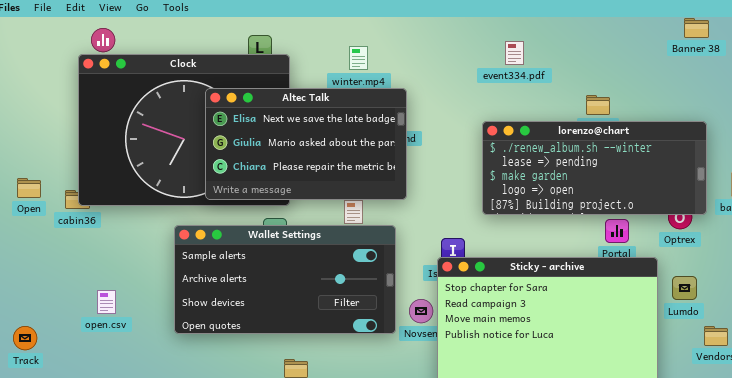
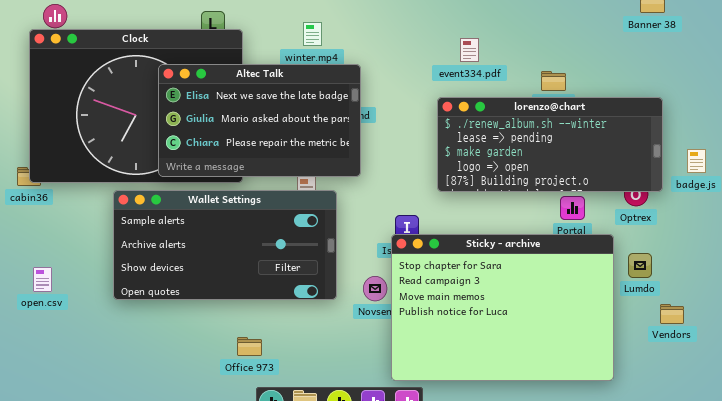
event334.pdf: [505,41,524,65] -> [460,38,479,62], moved
Wallet Settings: [174,225,396,334] -> [113,190,337,300], moved
open.csv: [97,290,116,314] -> [33,267,52,292], moved

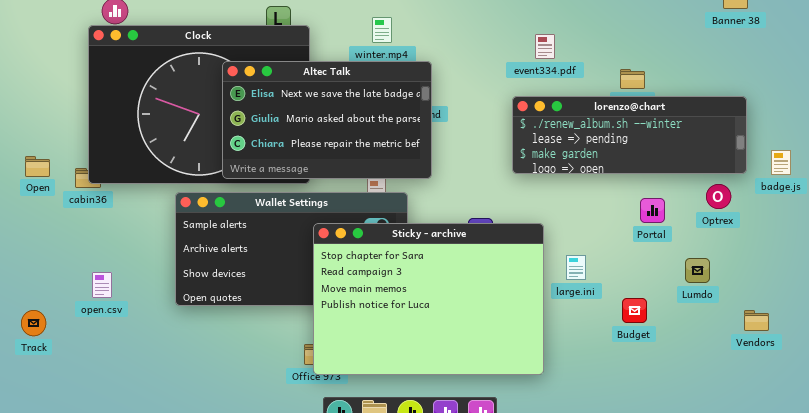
lorenzo@chart: [437,97,663,192] -> [512,96,747,174], resized
Sticky - archive: [391,234,614,381] -> [313,223,544,375], moved
Lumdo: [628,253,652,278] -> [685,258,710,283], moved

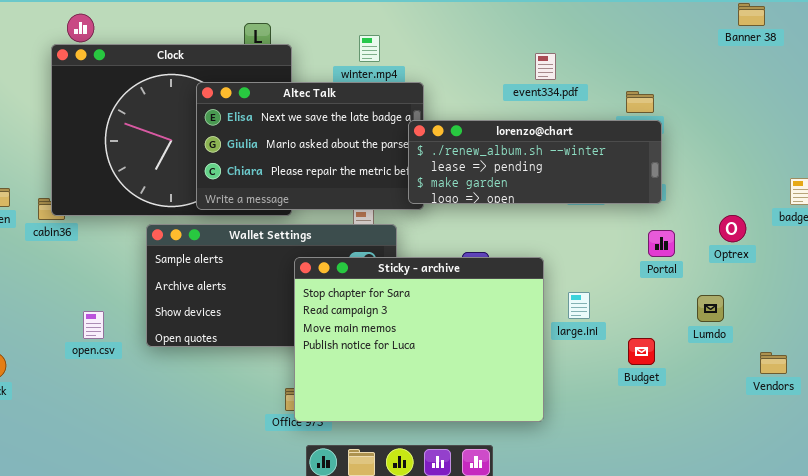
lorenzo@chart: [512,96,747,174] -> [408,120,662,204], moved
open.csv: [92,272,112,298] -> [83,311,104,339], moved

